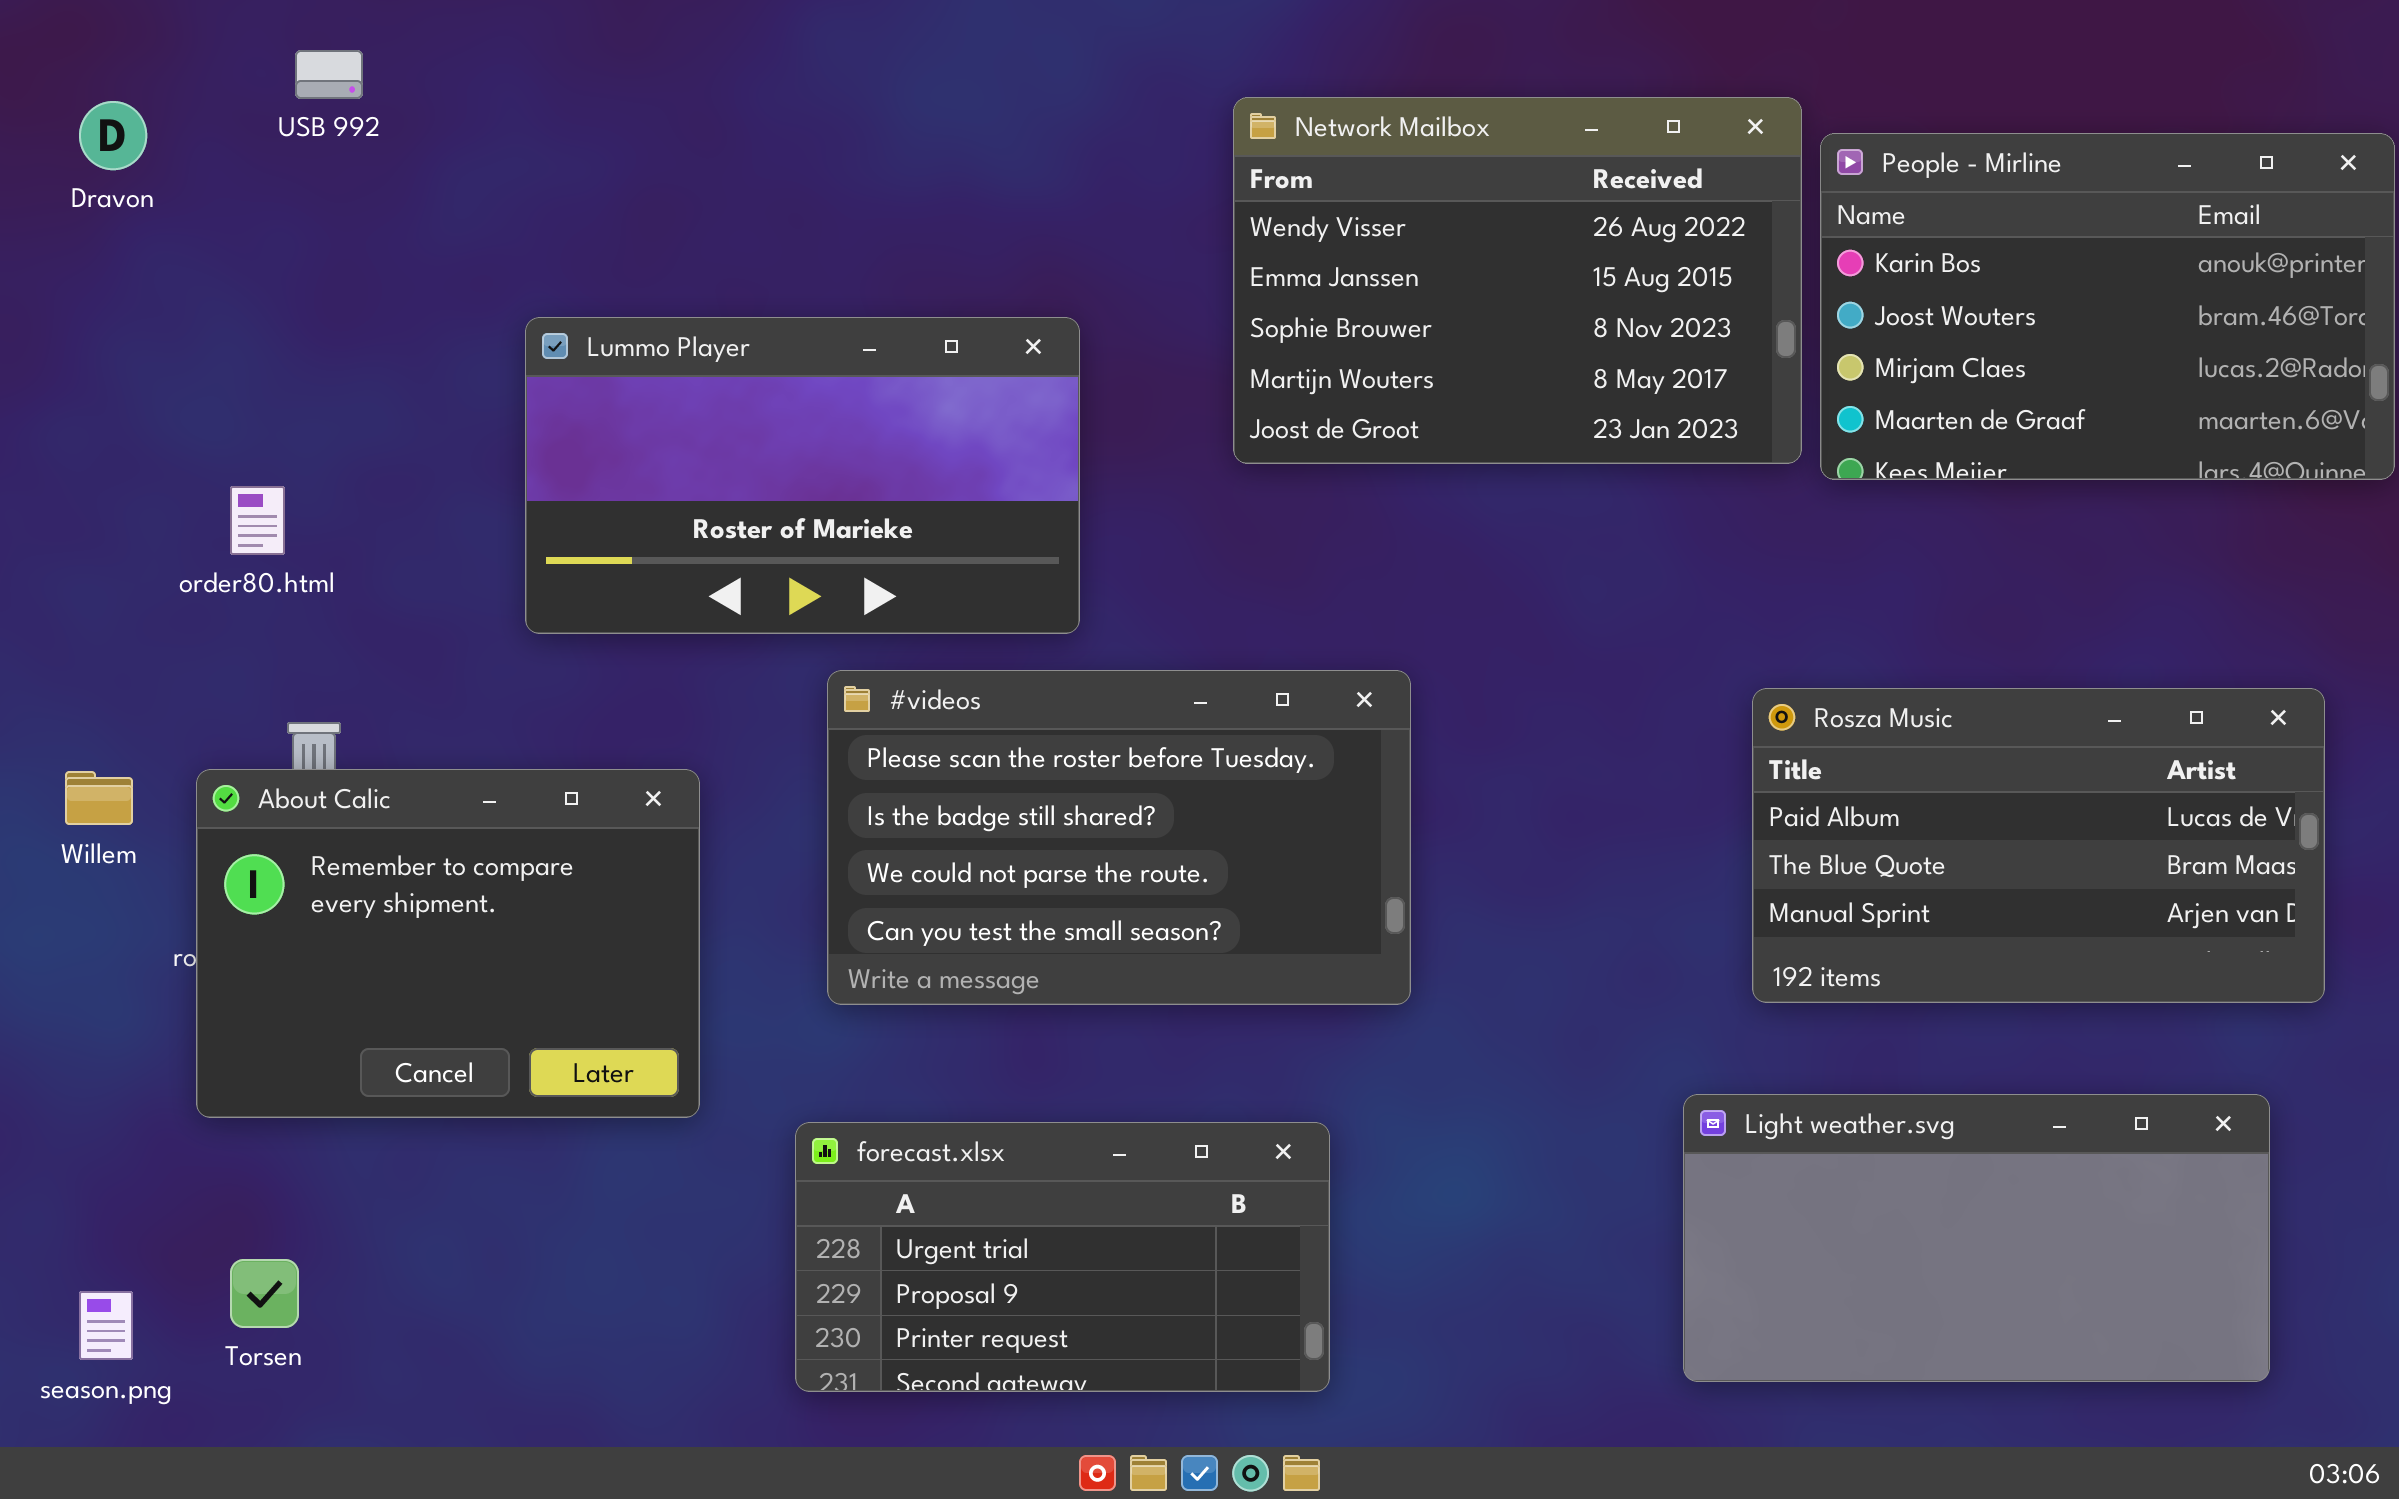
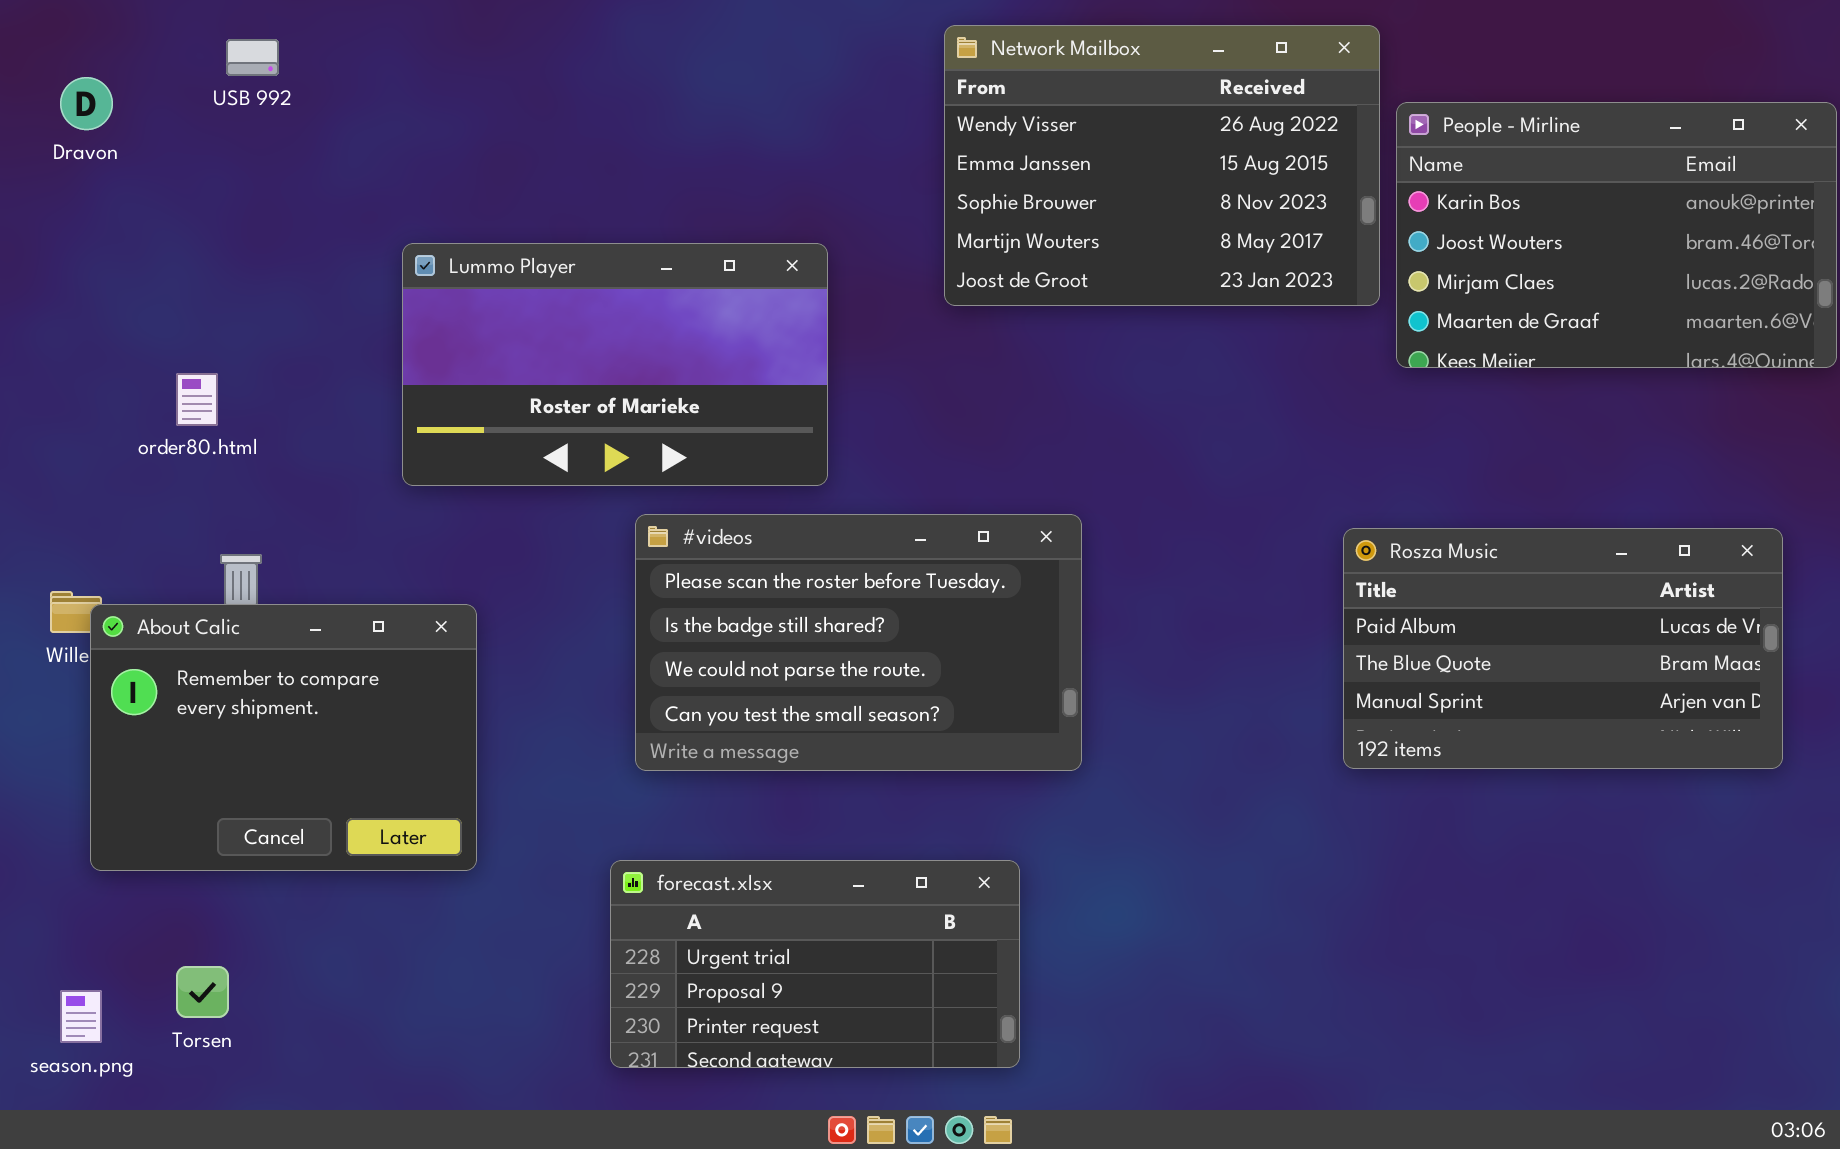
Network Mailbox: [1233,97,1802,464] -> [944,25,1380,306], moved
About Calic: [196,769,700,1118] -> [90,604,477,871], moved
Light weather.svg: [1683,1094,2270,1382] -> none, closed

